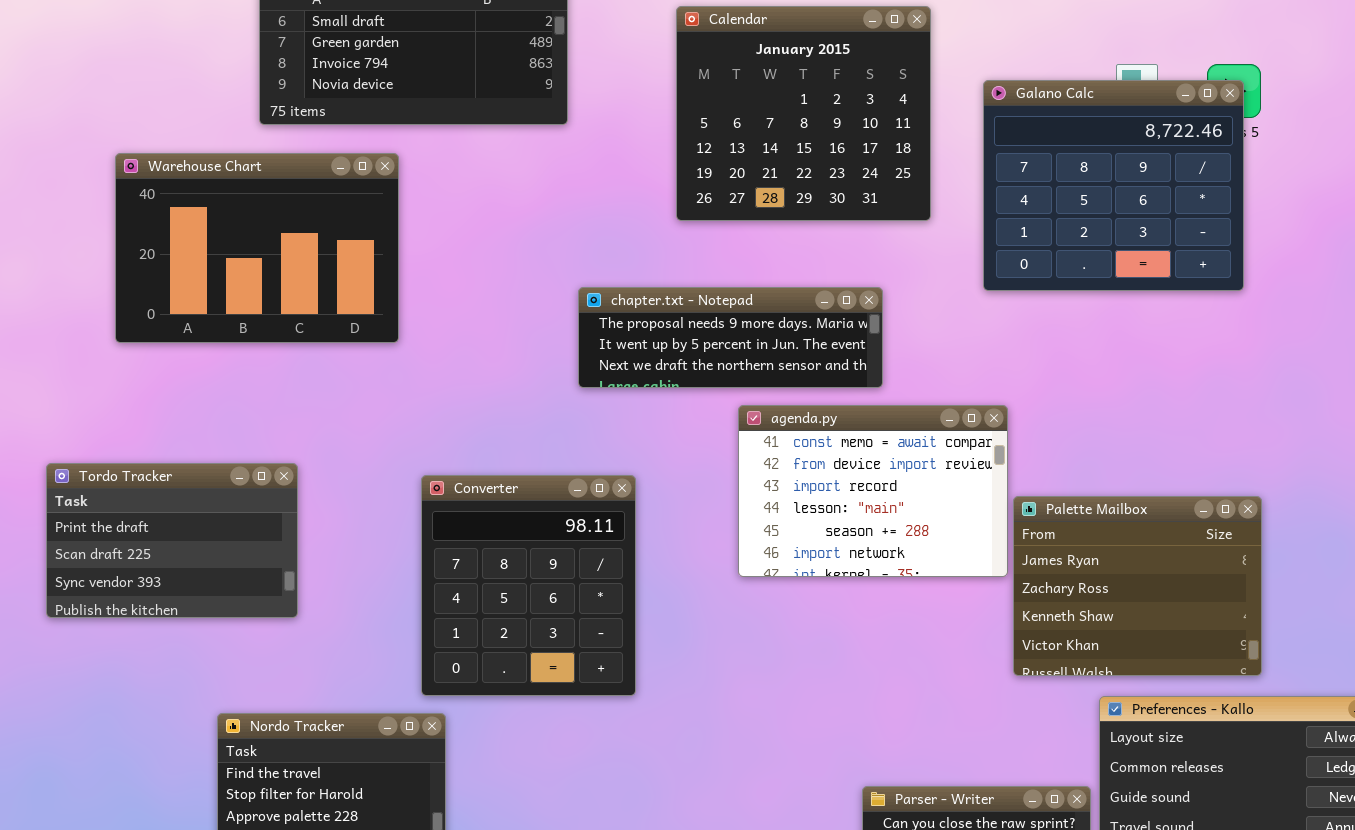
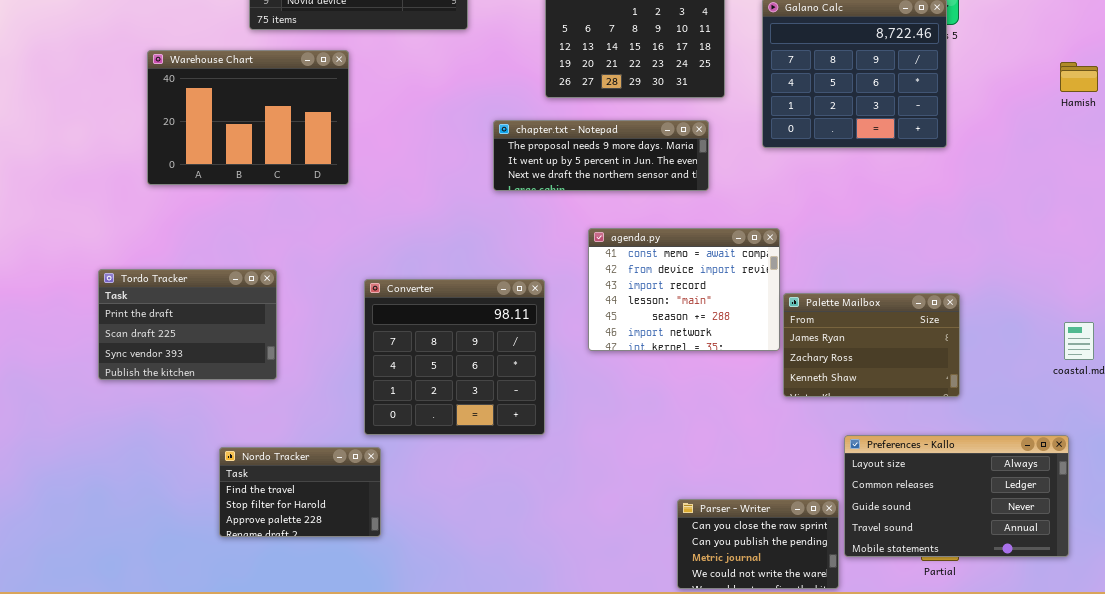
chapter.txt - Notepad: [578,287,883,388] -> [493,120,709,191], moved
Converter: [421,475,636,696] -> [364,279,545,435], resized
Palette Mailbox: [1013,496,1262,676] -> [783,293,960,397], resized

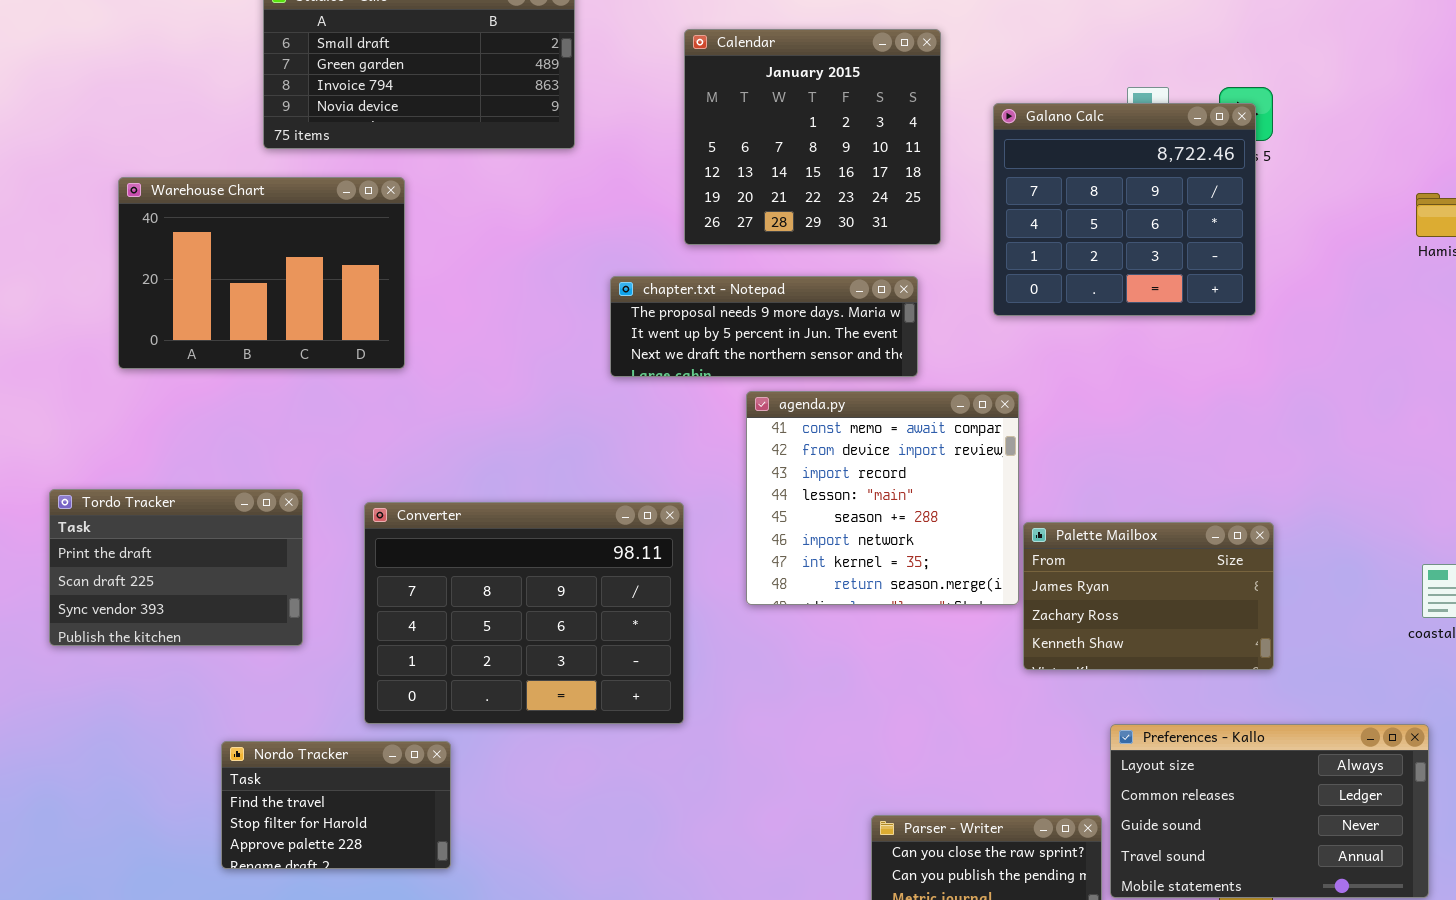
agenda.py: [588,228,780,351] -> [746,391,1019,605], resized
Converter: [364,279,545,435] -> [364,502,684,724], resized

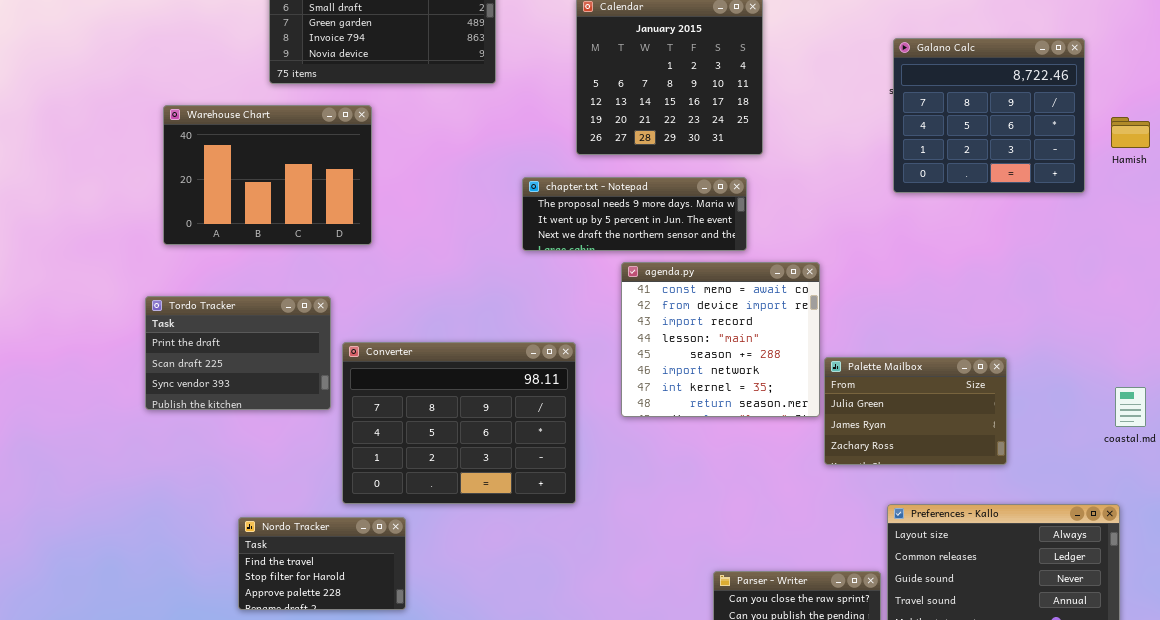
Galano Calc: [993,103,1256,316] -> [893,38,1085,193], moved
Tordo Tracker: [49,489,303,646] -> [145,296,331,410], moved
Palette Mailbox: [1023,522,1274,670] -> [824,357,1007,465], scrolled up 1 row

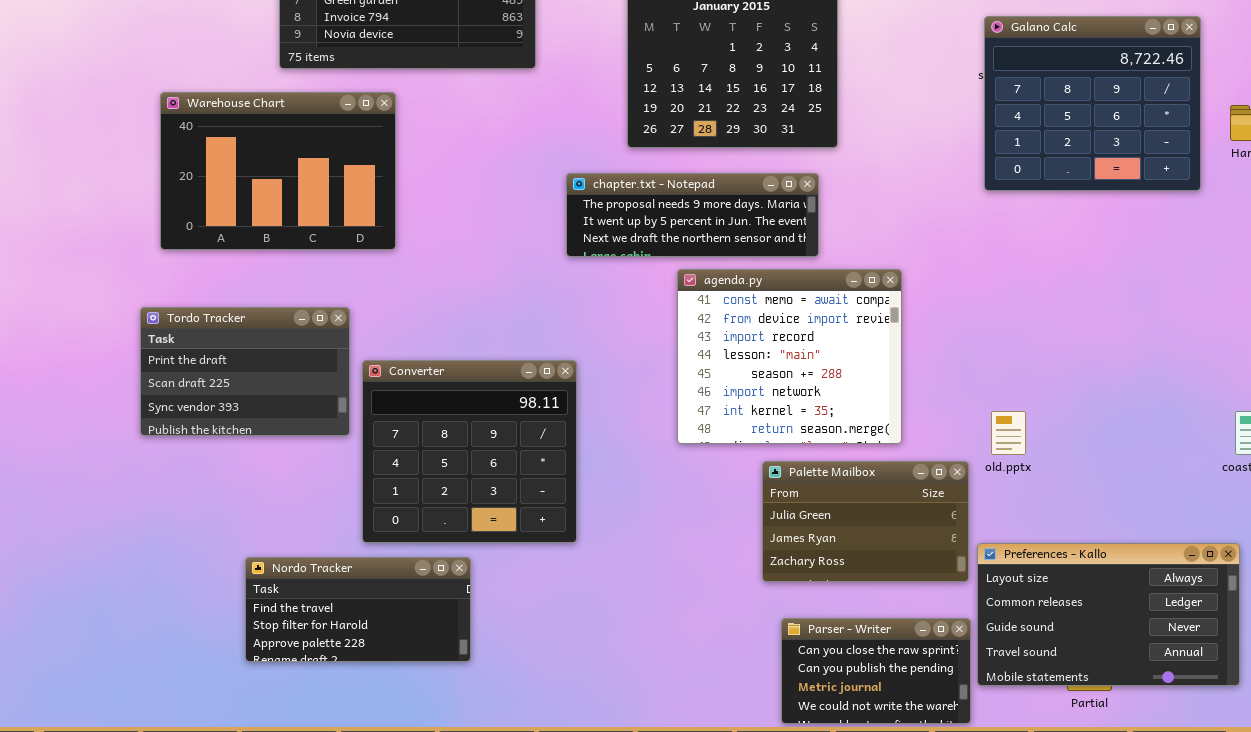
Converter: [342,342,576,504] -> [362,360,577,543], resized
Palette Mailbox: [824,357,1007,465] -> [762,461,969,582], moved
Nordo Tracker: [238,517,406,610] -> [245,557,471,662], resized

